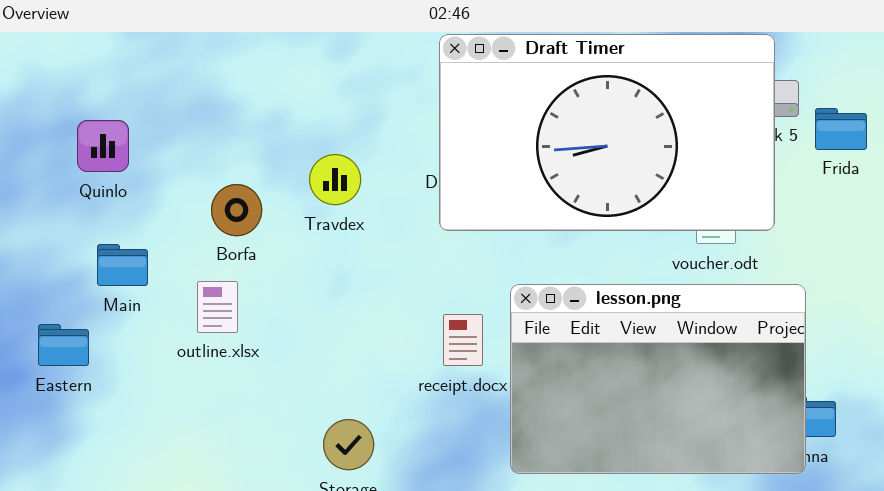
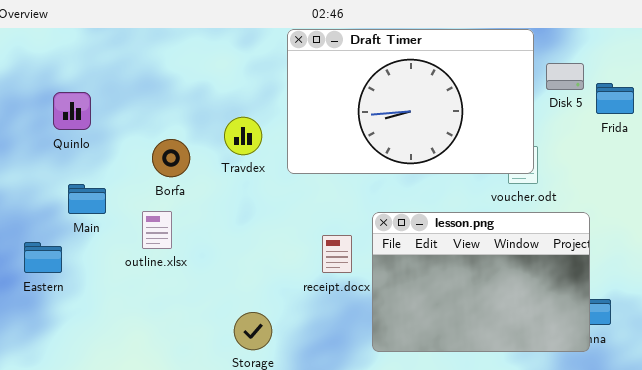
Draft Timer: [439,34,775,231] -> [287,29,534,174], moved

